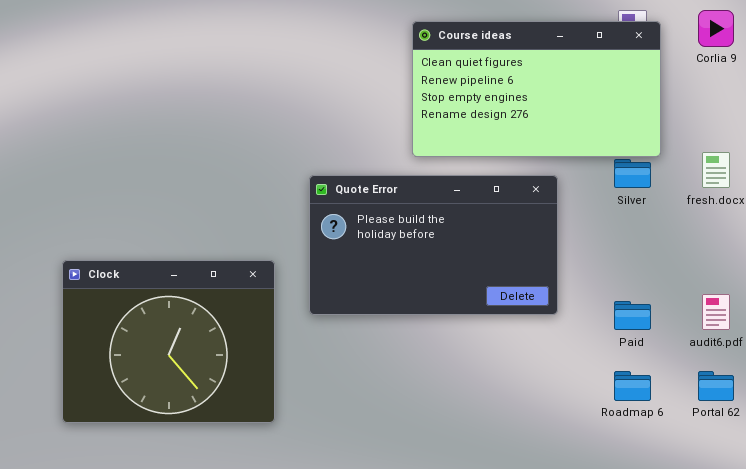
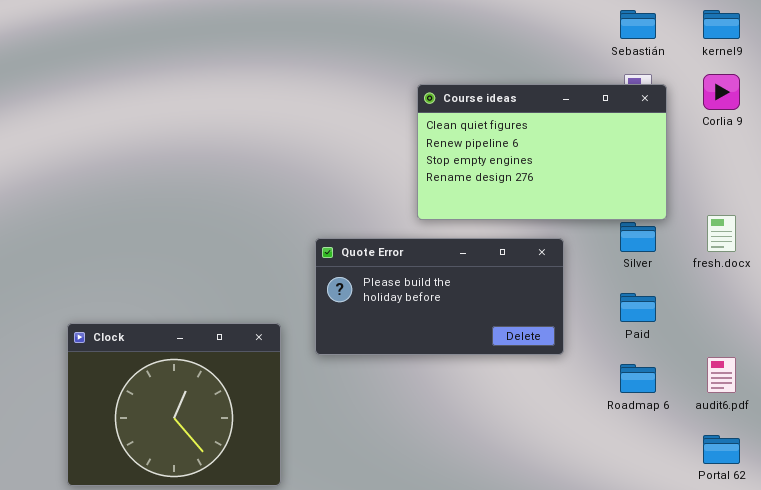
Quote Error: [309,175,558,315] -> [315,238,564,355], resized
Paid: [614,301,651,330] -> [620,293,656,322], moved
Roadmap 6: [614,371,651,401] -> [620,364,656,393], moved

